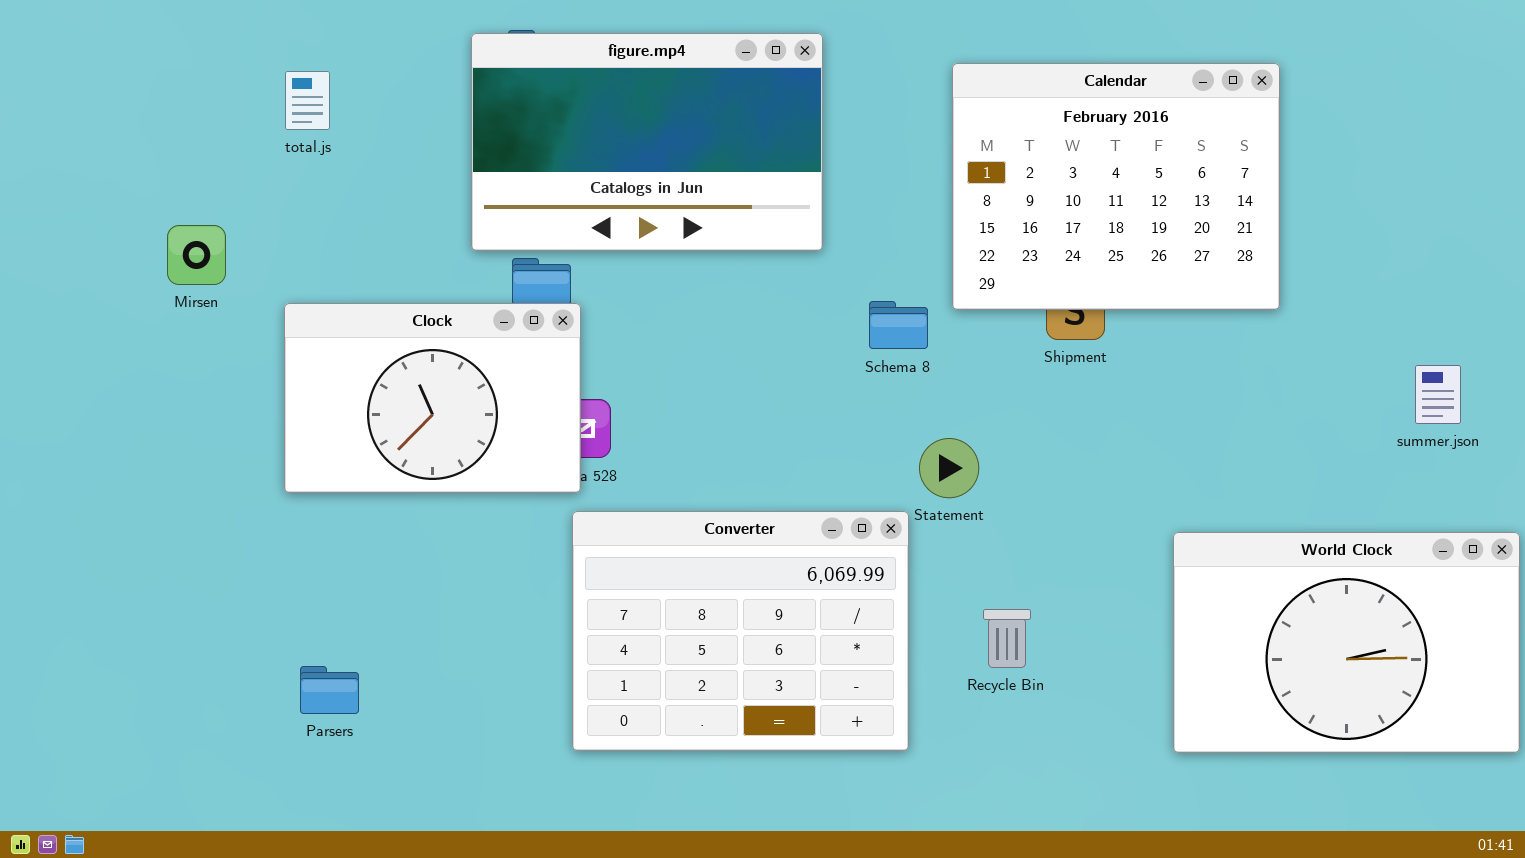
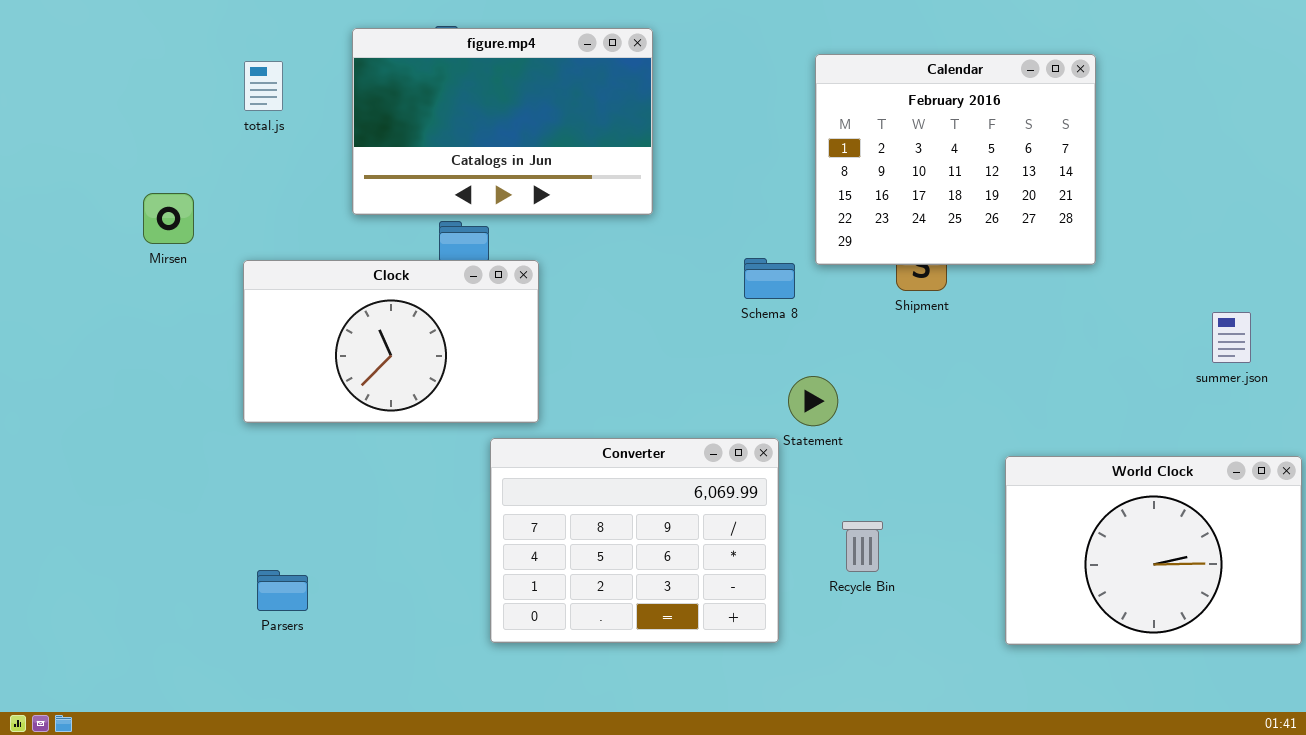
figure.mp4: [471,33,823,251] -> [352,28,653,215], moved
Clock: [284,303,581,493] -> [243,260,539,423], resized

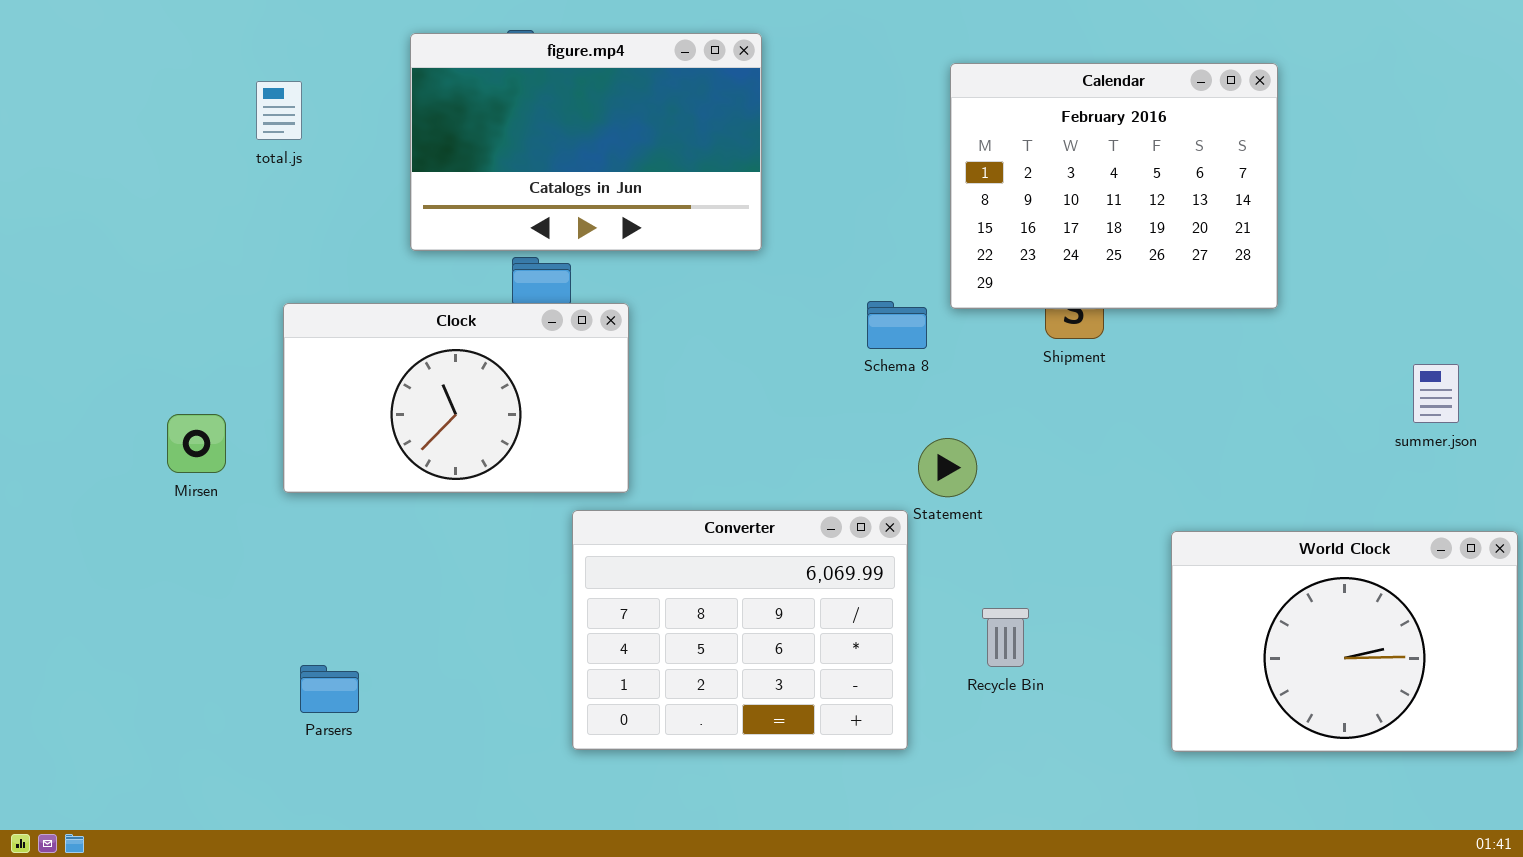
total.js: [244,61,283,111] -> [256,81,302,140], moved
Mirsen: [143,193,194,244] -> [167,414,226,473], moved

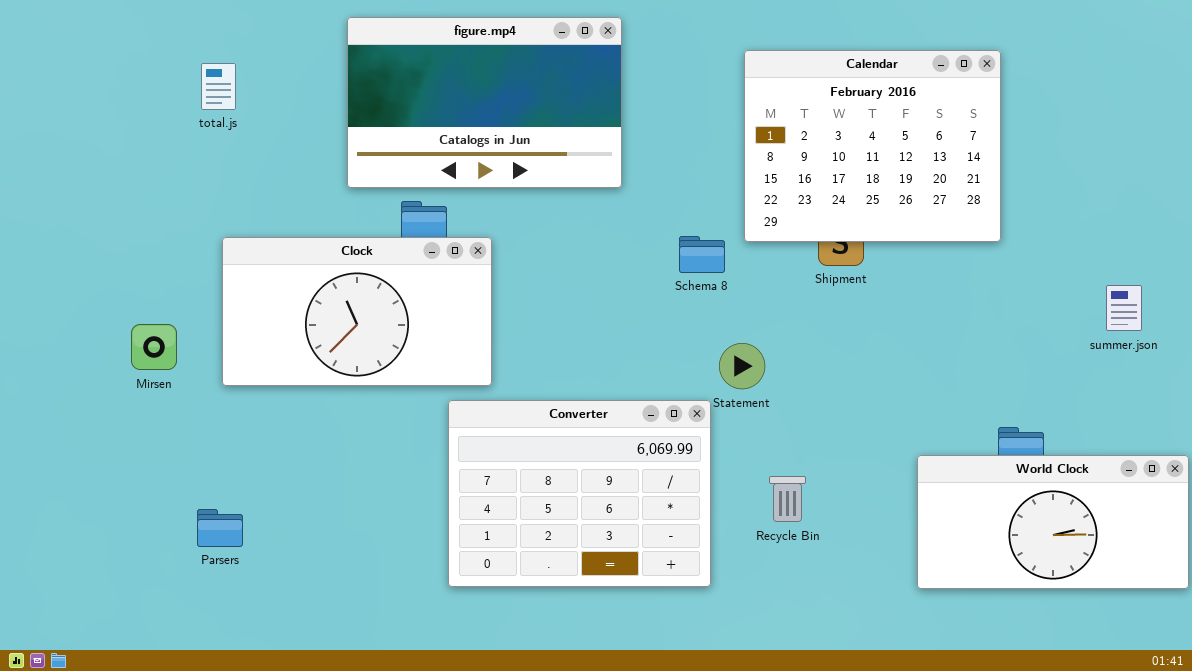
figure.mp4: [410,33,762,251] -> [347,17,622,188], moved
World Clock: [1171,531,1518,752] -> [917,455,1189,589], resized
Parsers: [300,665,359,713] -> [197,509,243,547], moved

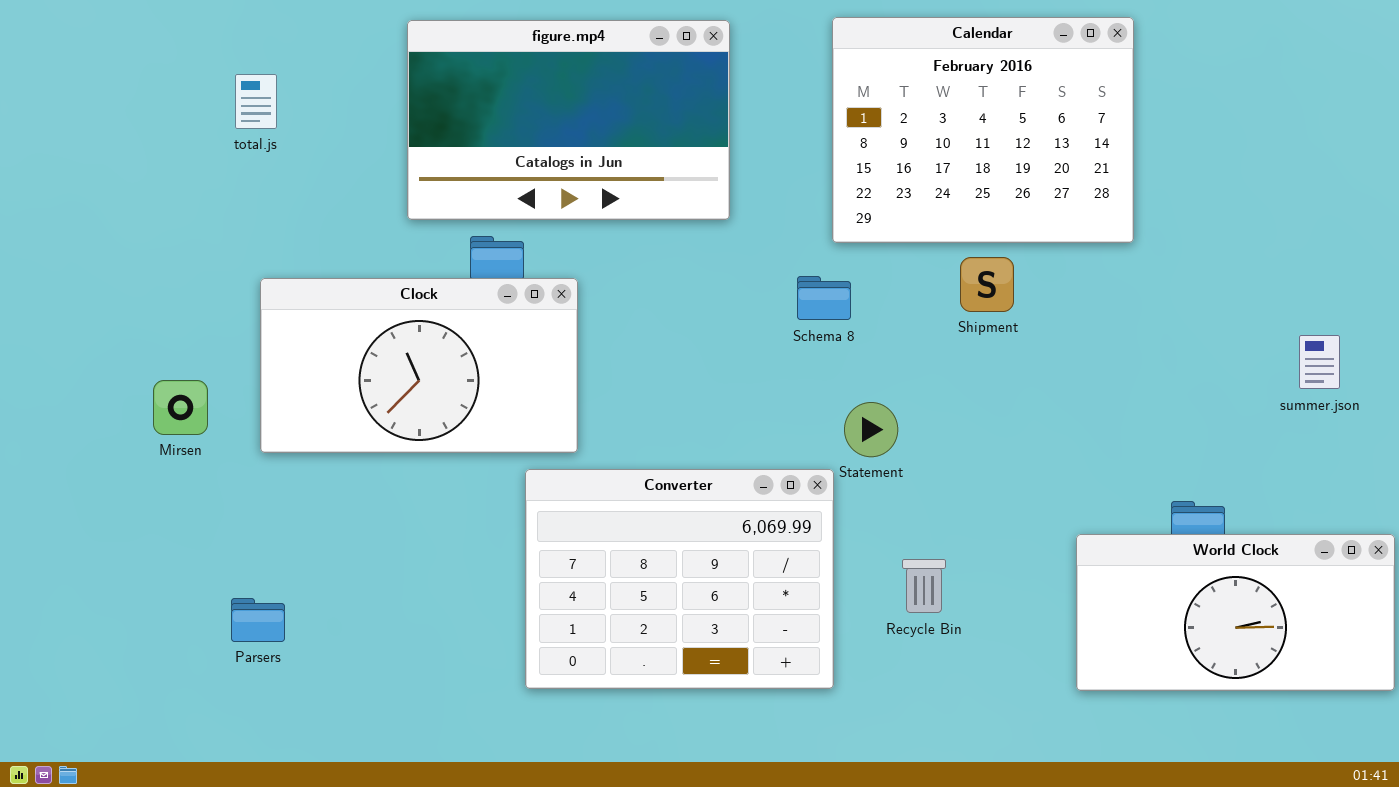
Calendar: [744,50,1001,242] -> [832,17,1134,243], moved

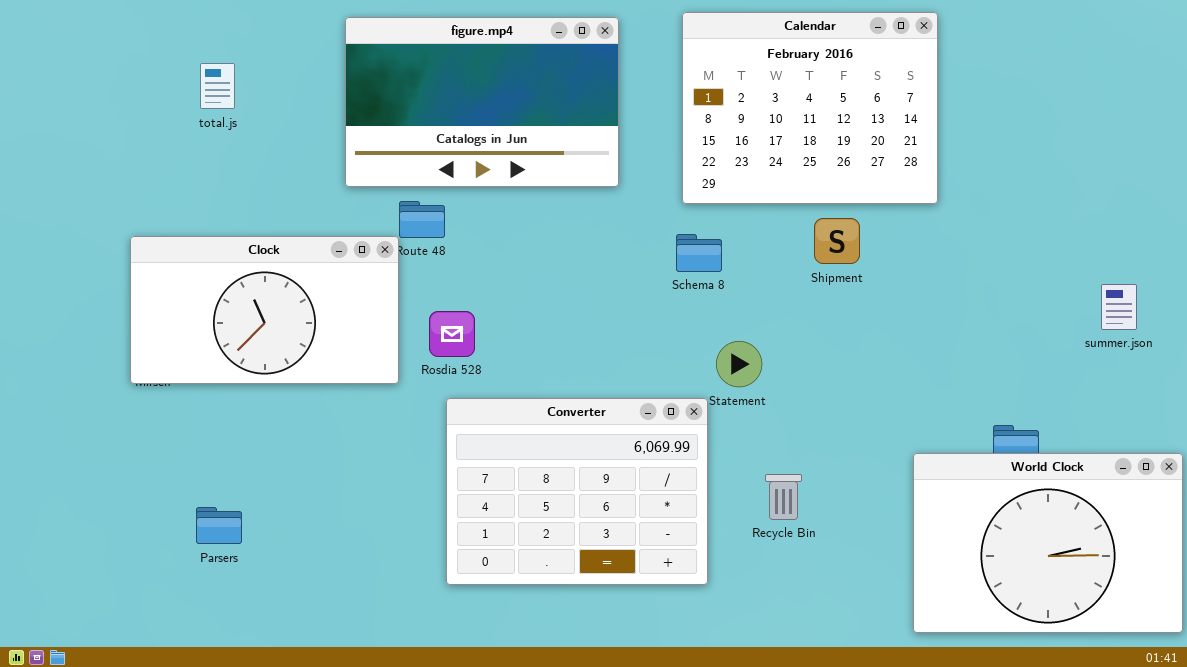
Calendar: [832,17,1134,243] -> [682,12,938,204], moved
Clock: [260,278,578,453] -> [130,236,399,384], moved
World Clock: [1076,534,1395,691] -> [913,453,1183,633], resized

